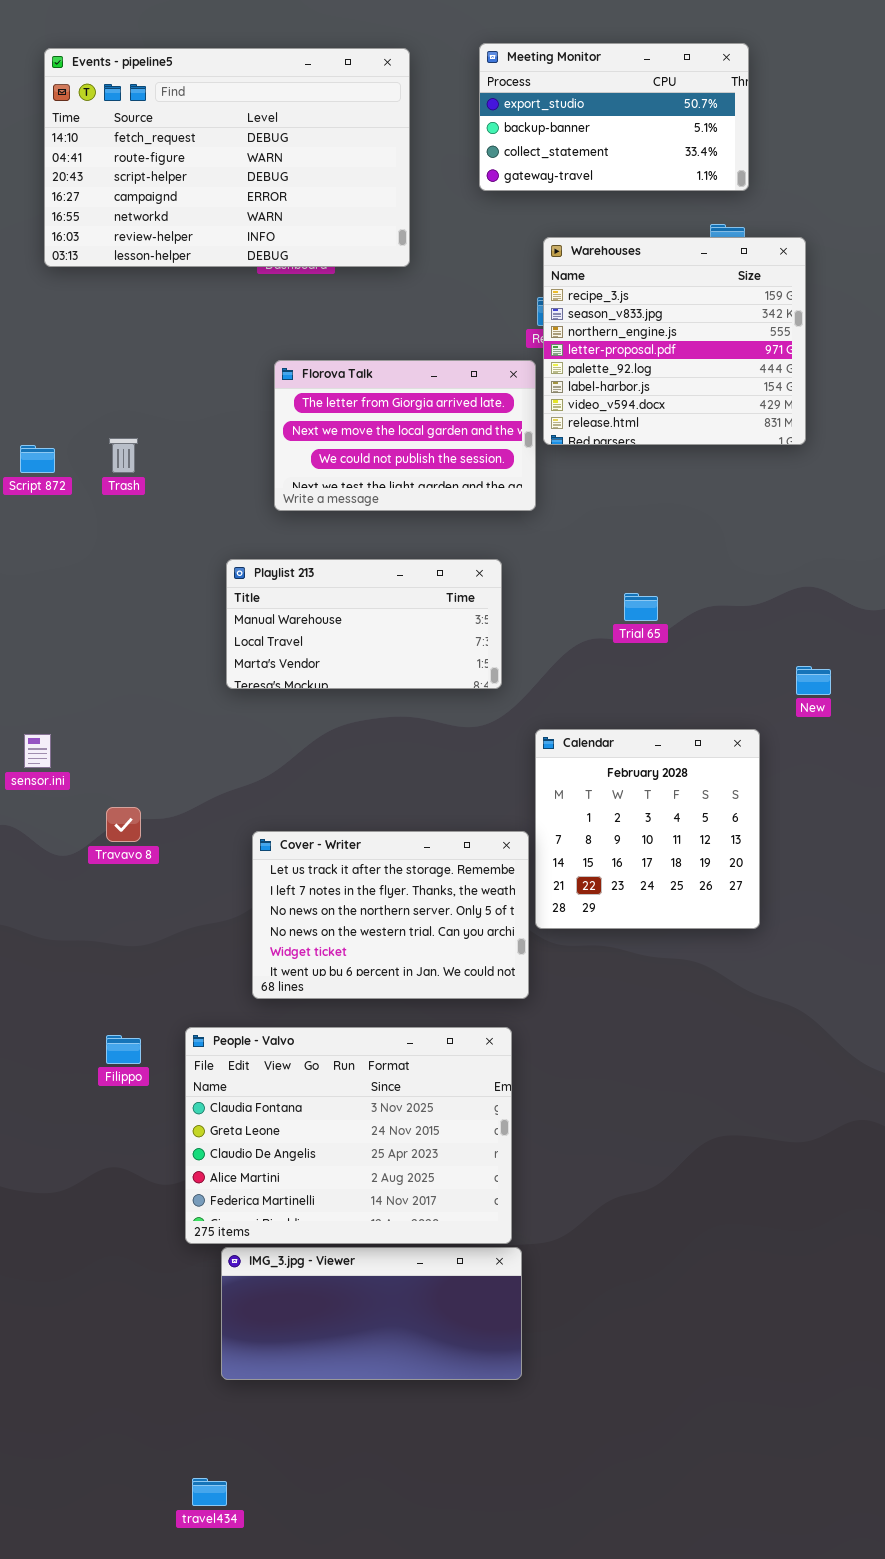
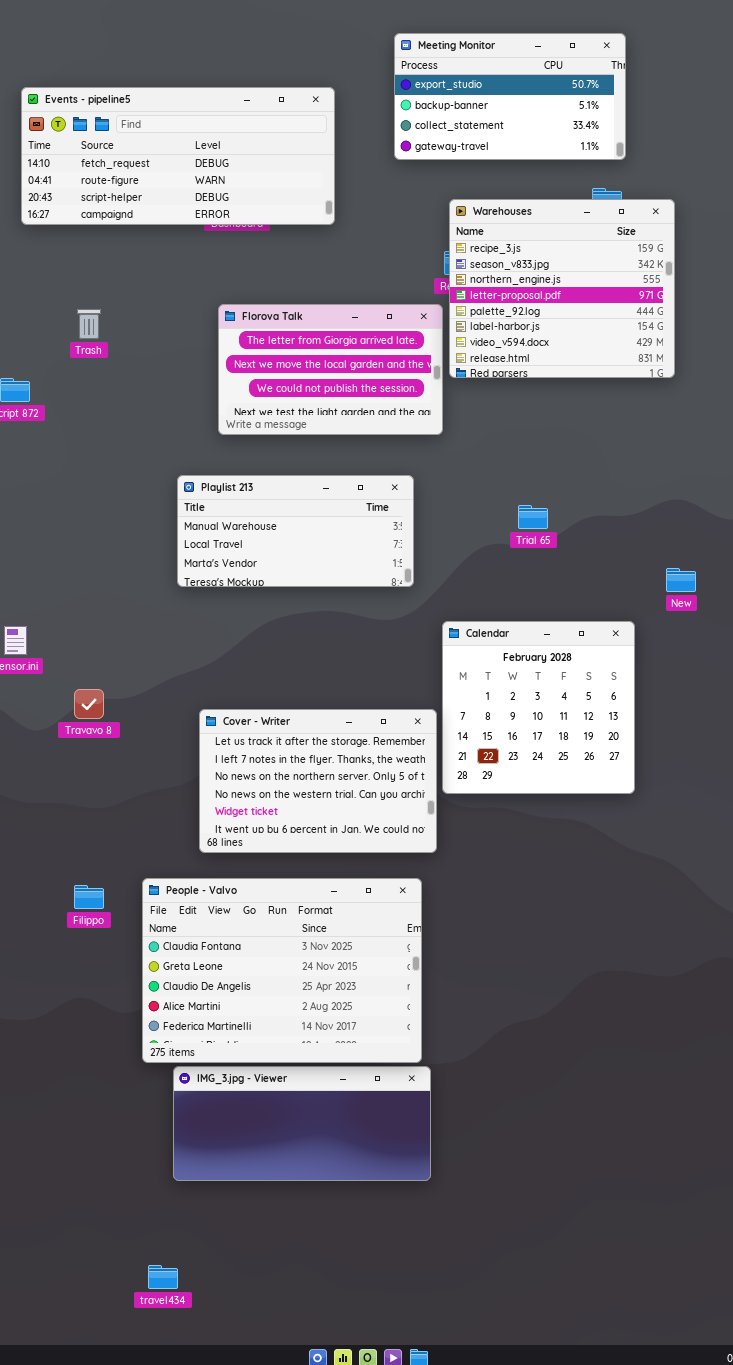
Events - pipeline5: [44,48,410,267] -> [21,87,335,225], resized
Trash: [109,438,138,473] -> [77,309,101,339], moved

